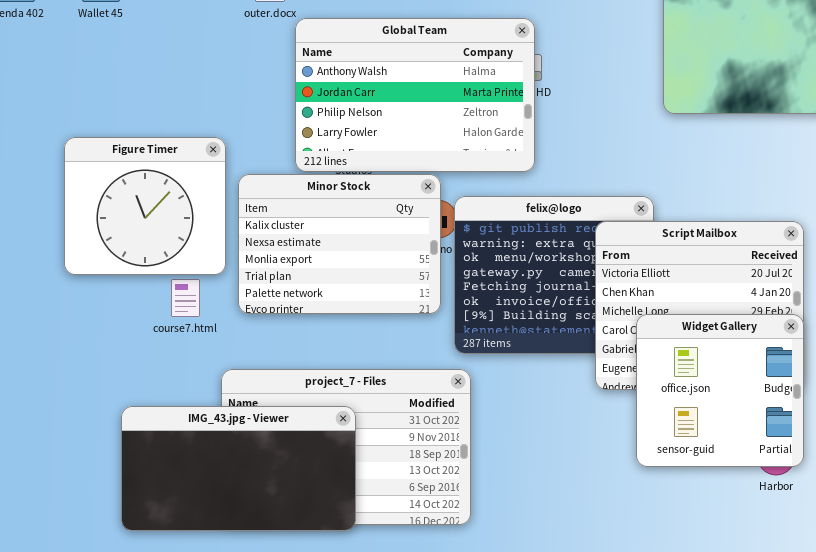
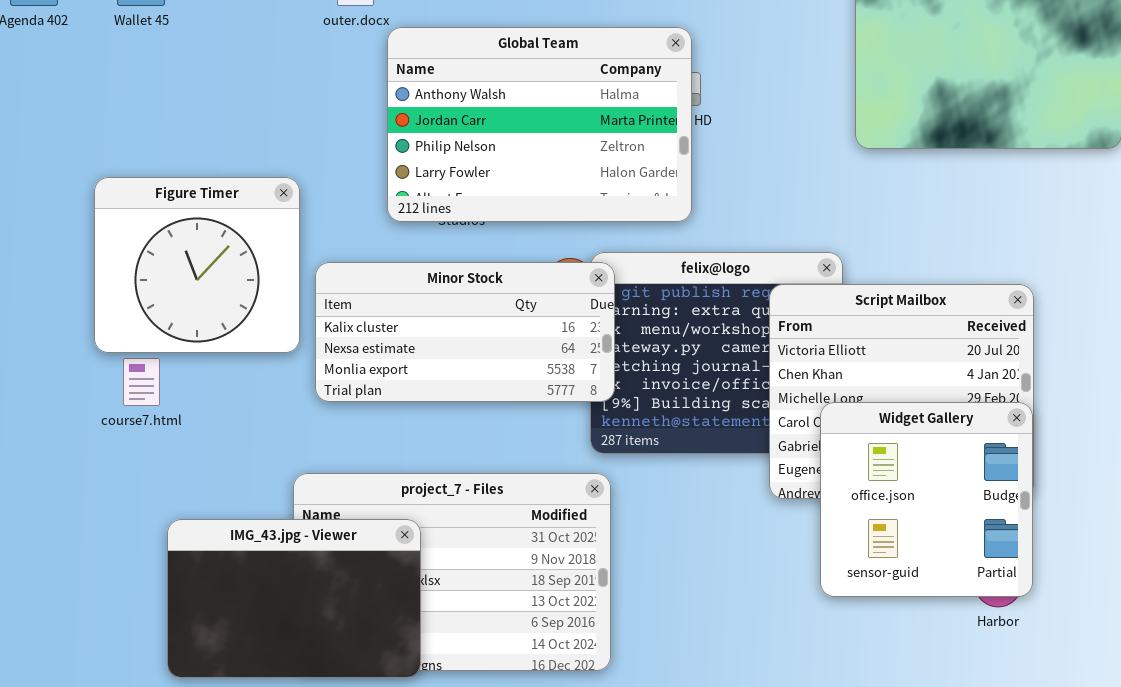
Minor Stock: [238,174,441,314] -> [315,262,615,402], resized
course7.html: [171,279,200,317] -> [123,358,160,406], moved
IMG_43.jpg - Viewer: [121,406,356,531] -> [167,519,421,678], resized

